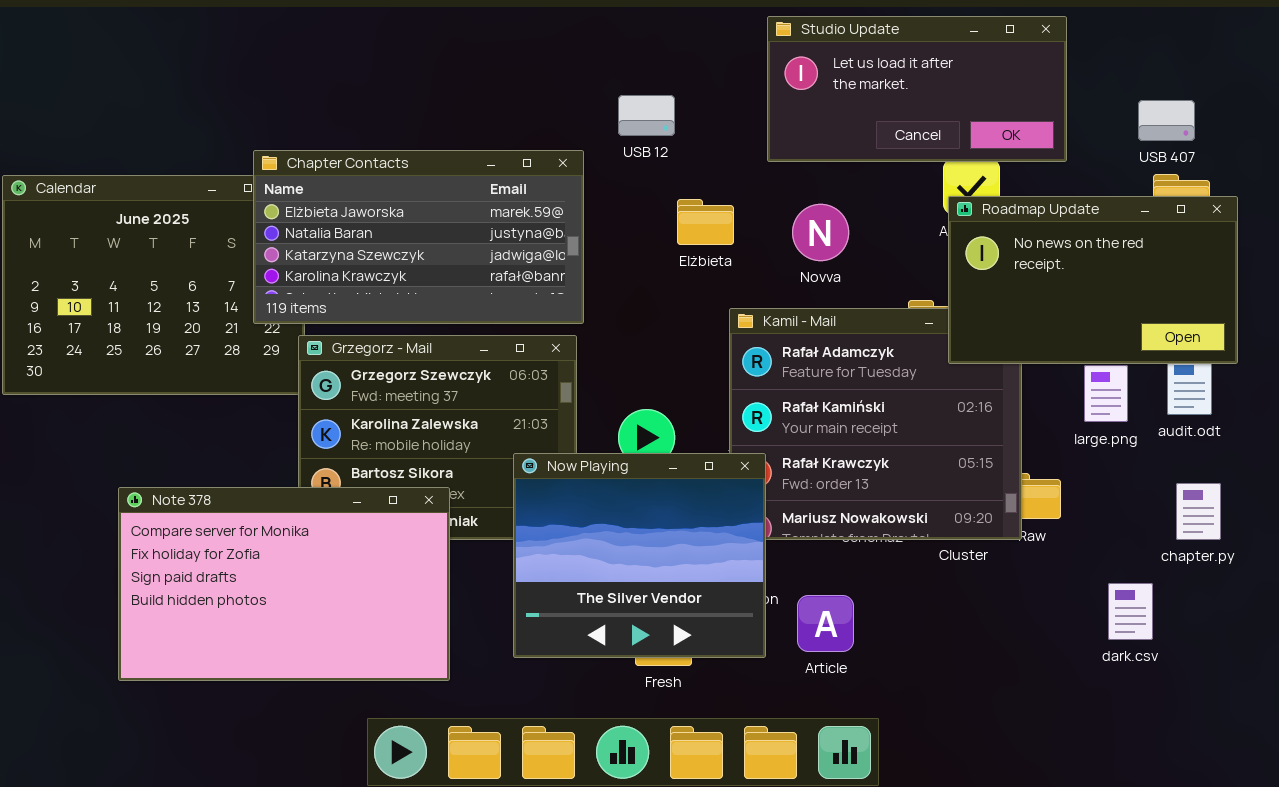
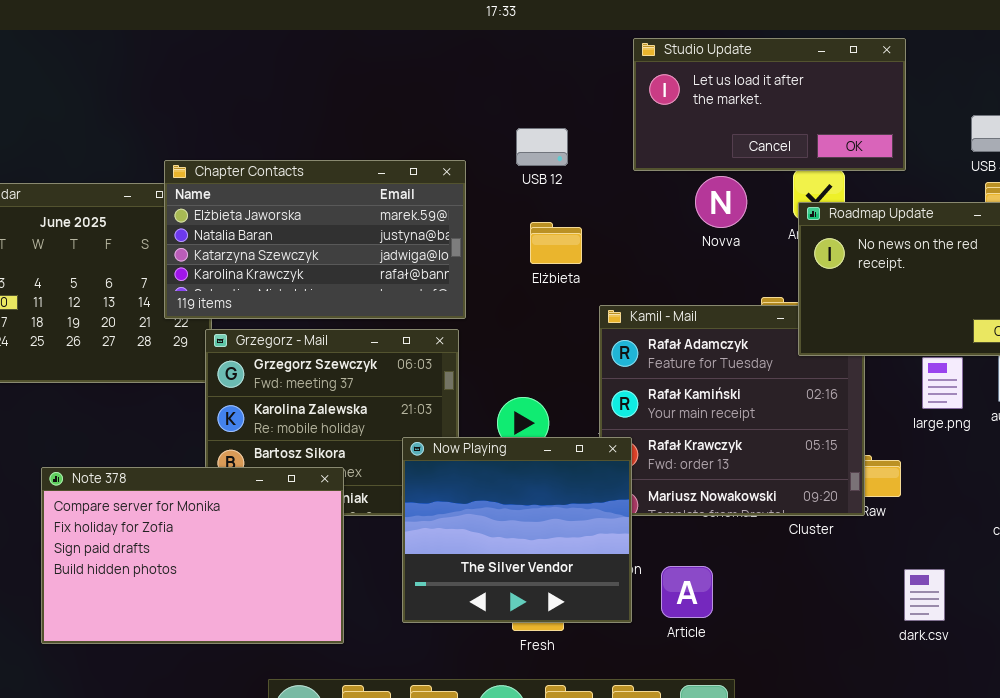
USB 12: [618,95,675,136] -> [516,128,568,166], moved
Elżbieta: [677,199,734,245] -> [530,222,582,264], moved
Novva: [792,204,849,261] -> [695,176,747,228], moved
dark.csv: [1108,583,1153,640] -> [904,569,945,621], moved

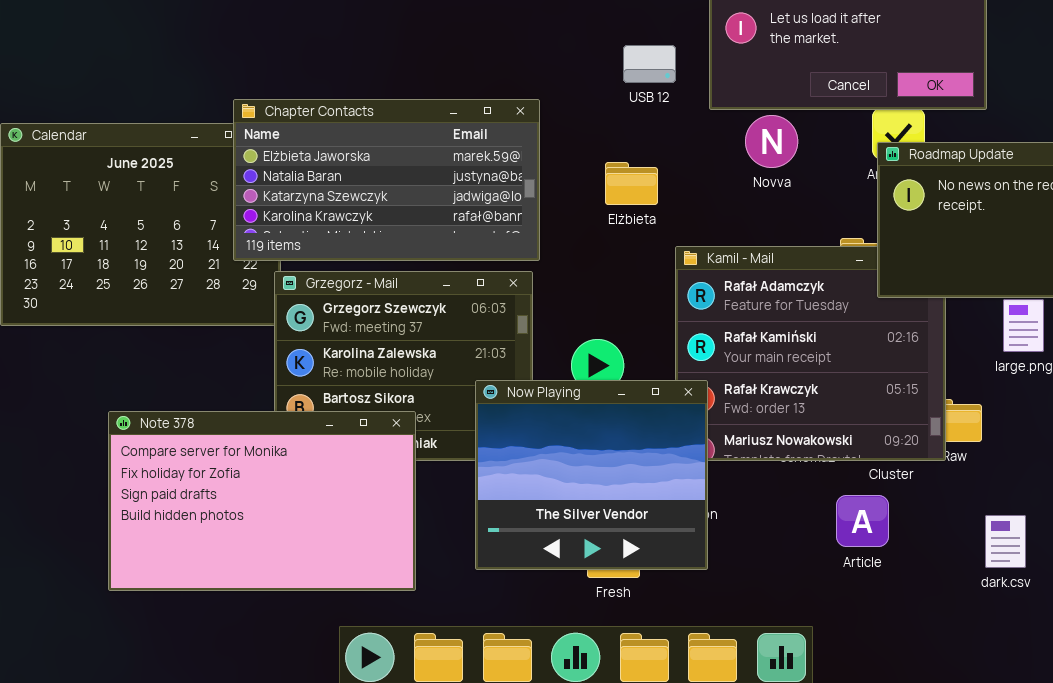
USB 12: [516,128,568,166] -> [623,45,676,83], moved
Novva: [695,176,747,228] -> [745,115,798,168], moved
Article: [661,566,713,618] -> [836,495,889,547], moved

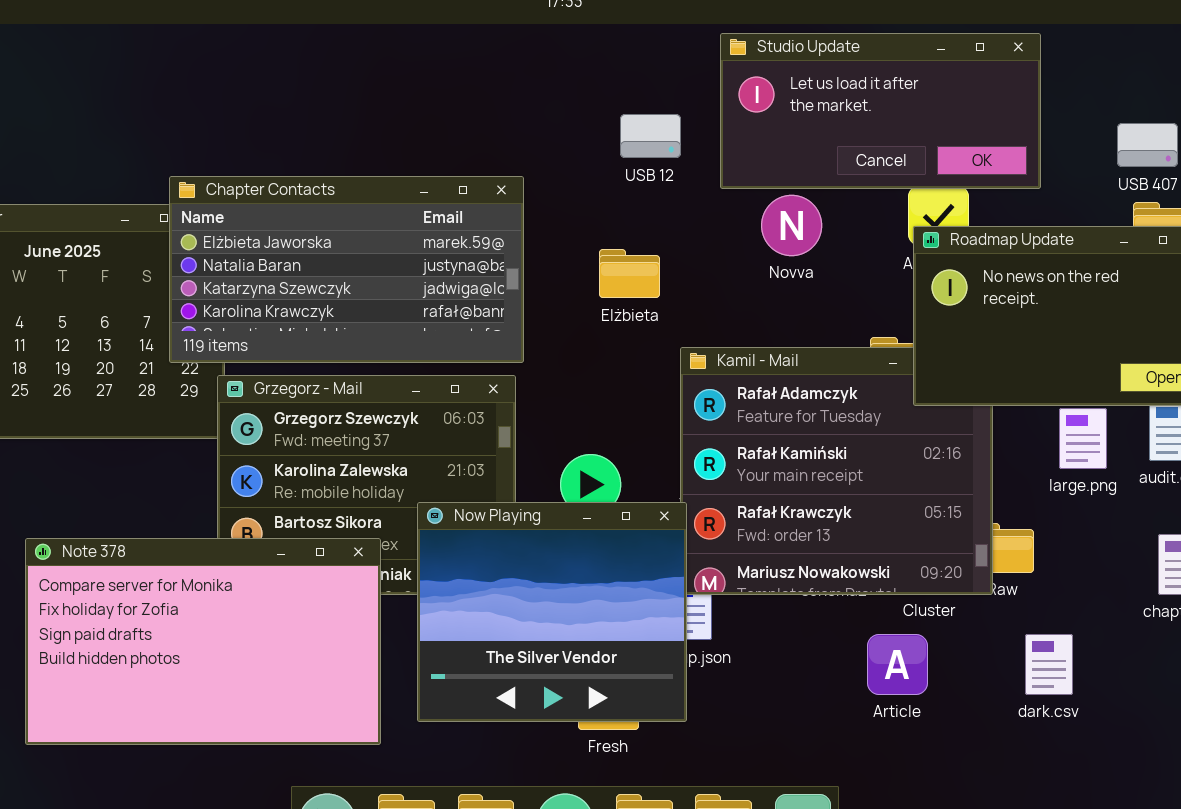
Now Playing: [475,380,708,570] -> [417,502,687,722], moved
dark.csv: [985,515,1026,568] -> [1025,634,1073,695], moved

